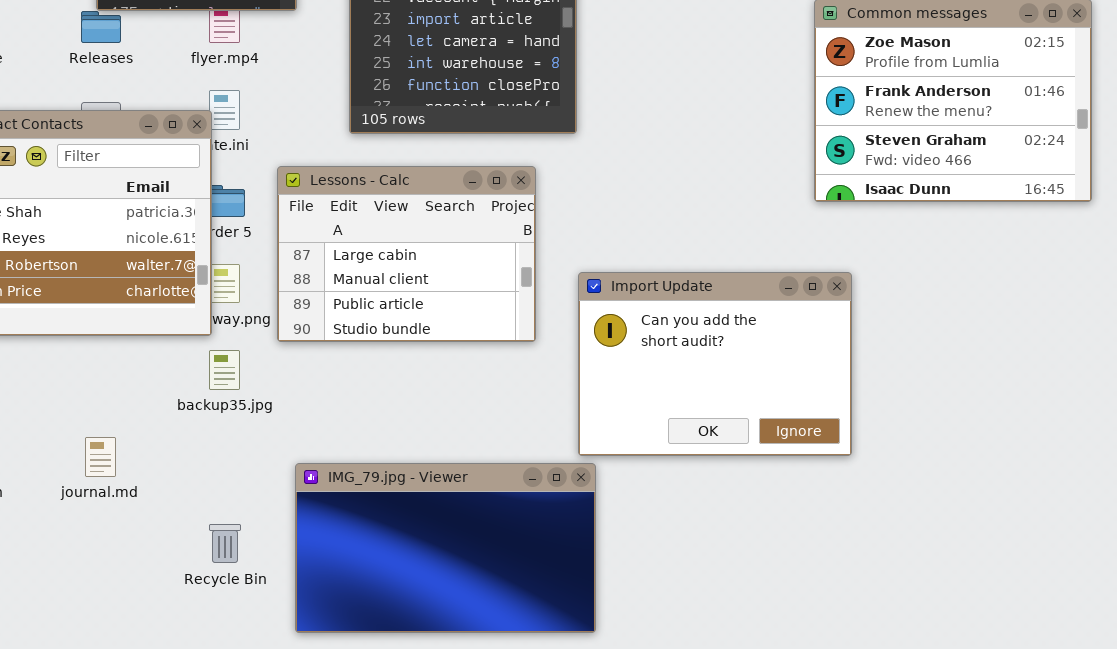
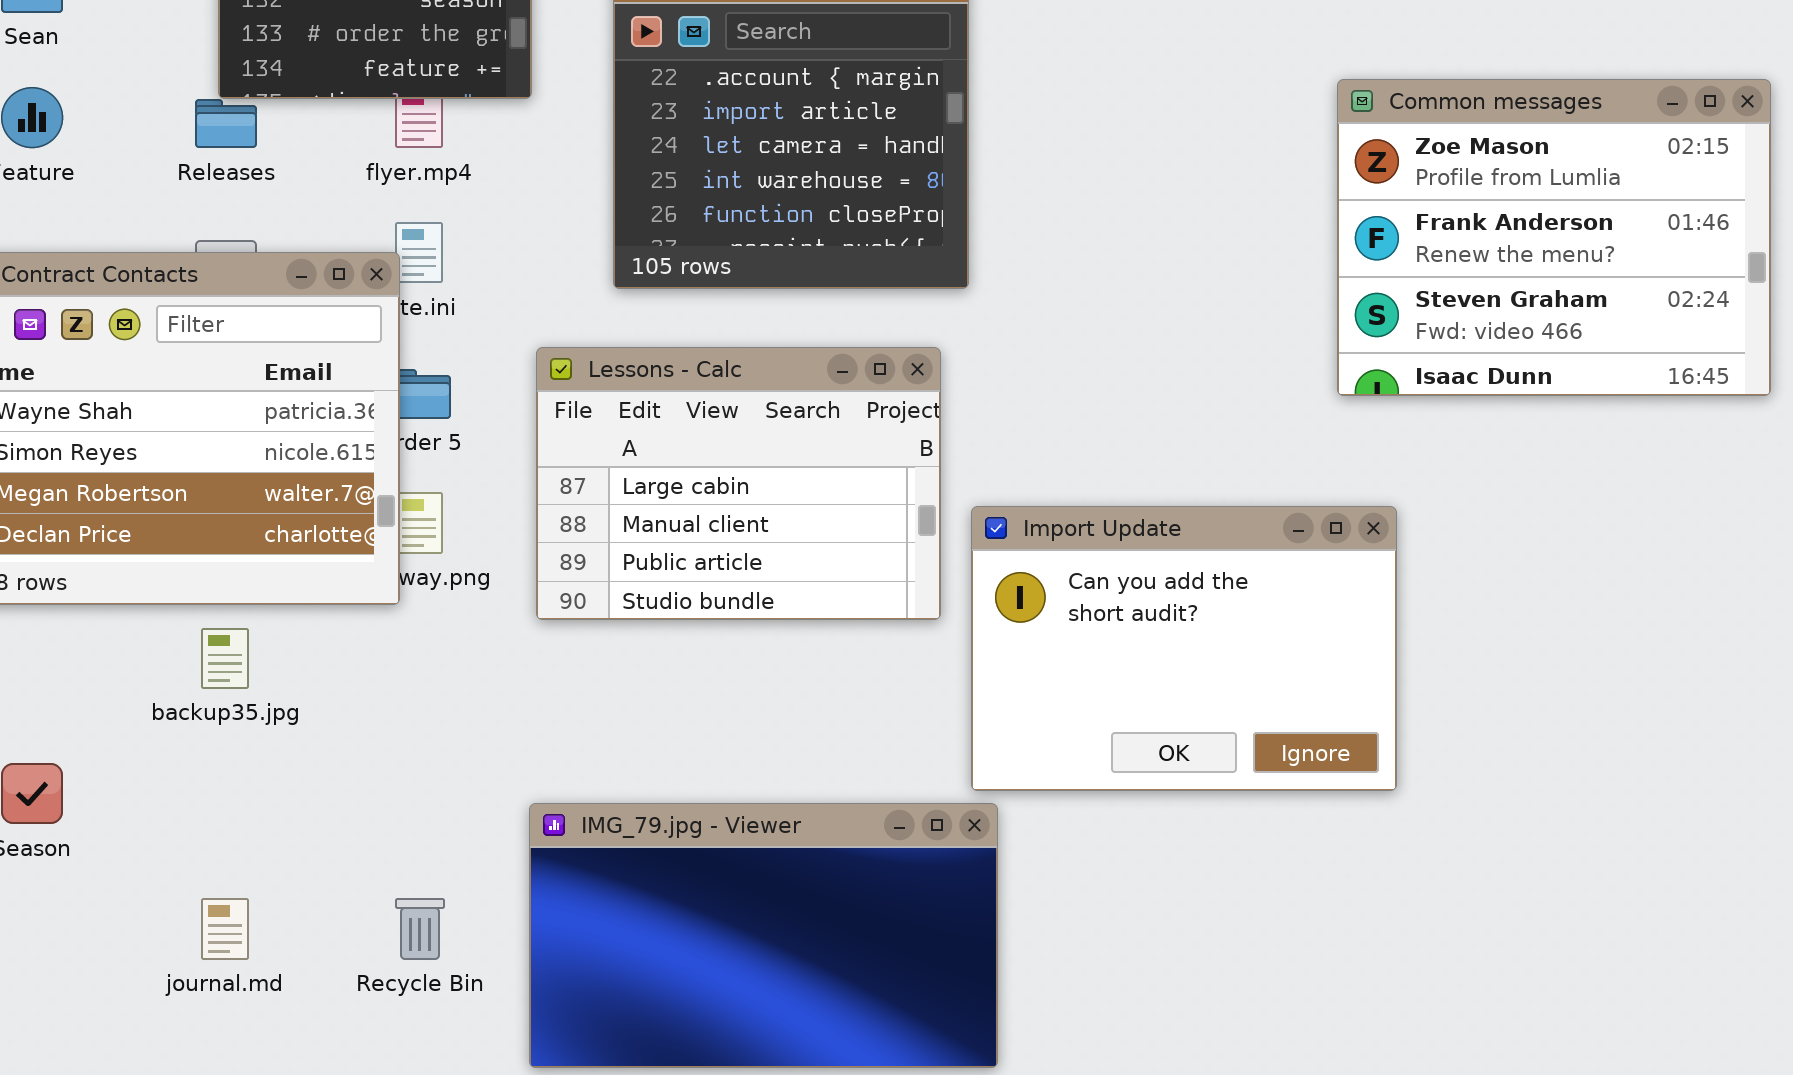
Lessons - Calc: [277,166,536,342] -> [536,347,941,620], moved
backup35.jpg: [209,350,240,390] -> [201,628,249,689], moved
journal.md: [85,437,116,477] -> [201,898,249,960], moved

